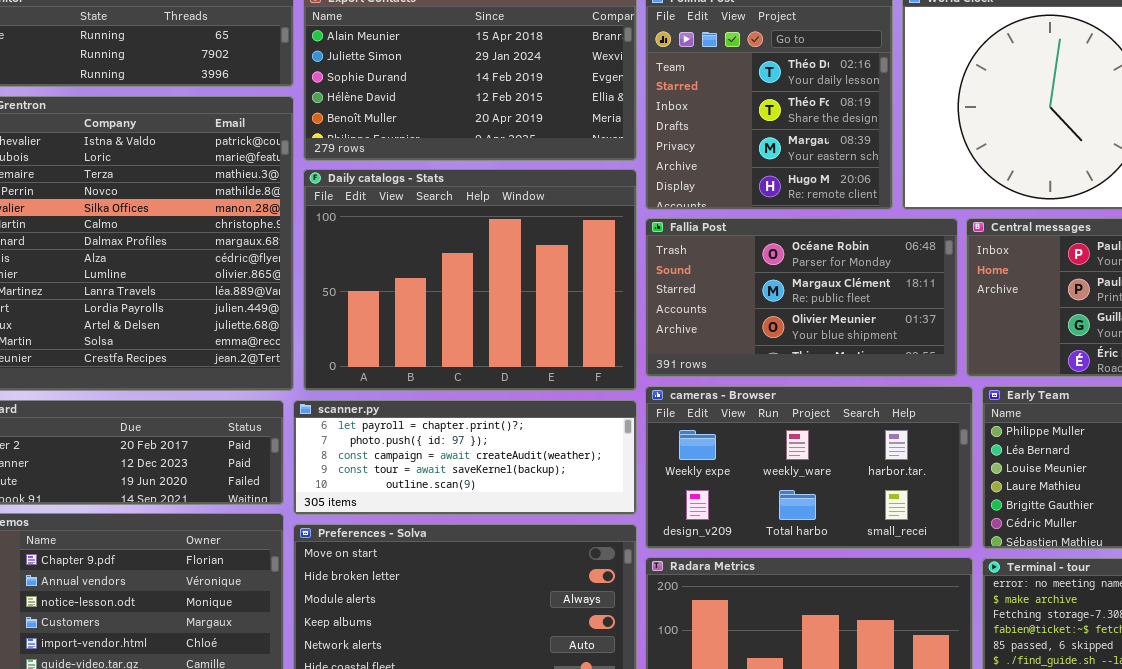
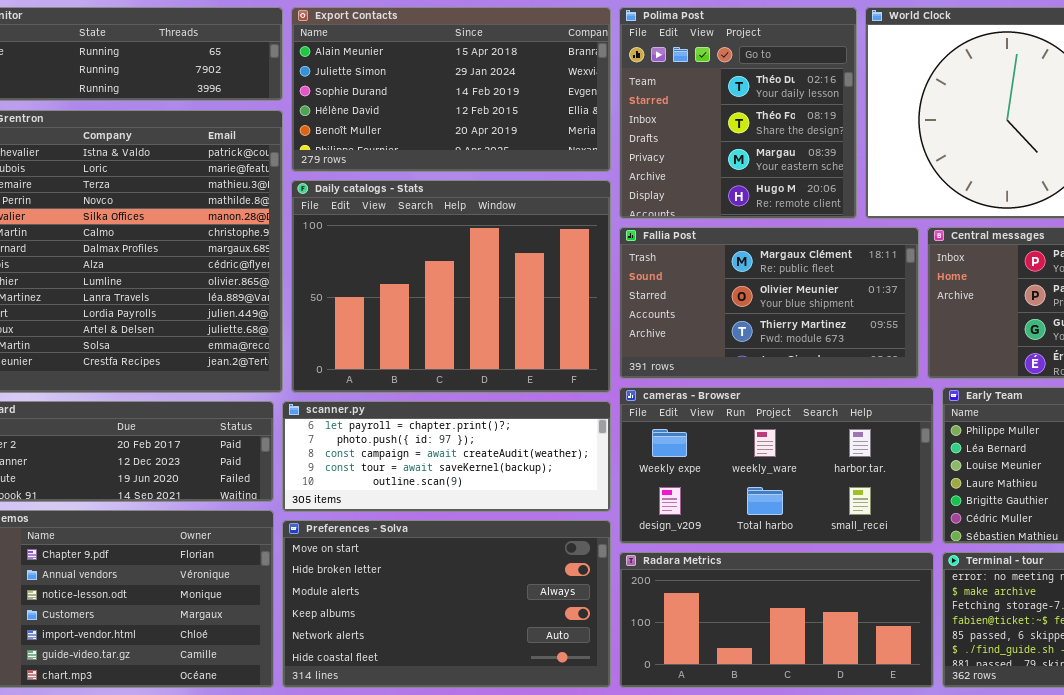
Fallia Post: [645,218,958,377] -> [619,227,919,379], scrolled down 1 row

